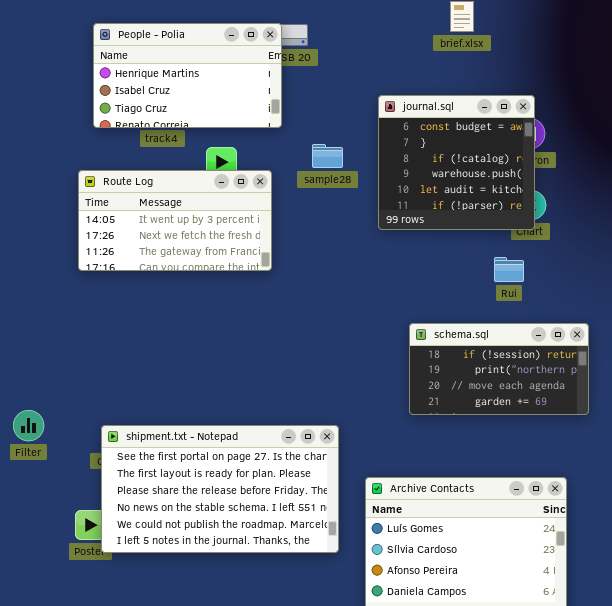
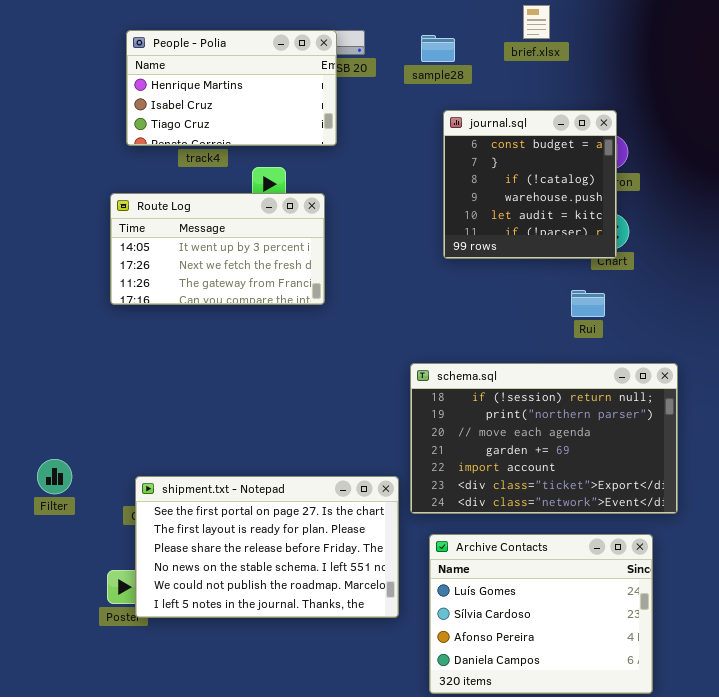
sample28: [312,144,343,168] -> [421,35,455,62], moved
schema.sql: [409,323,589,415] -> [410,363,678,514], resized

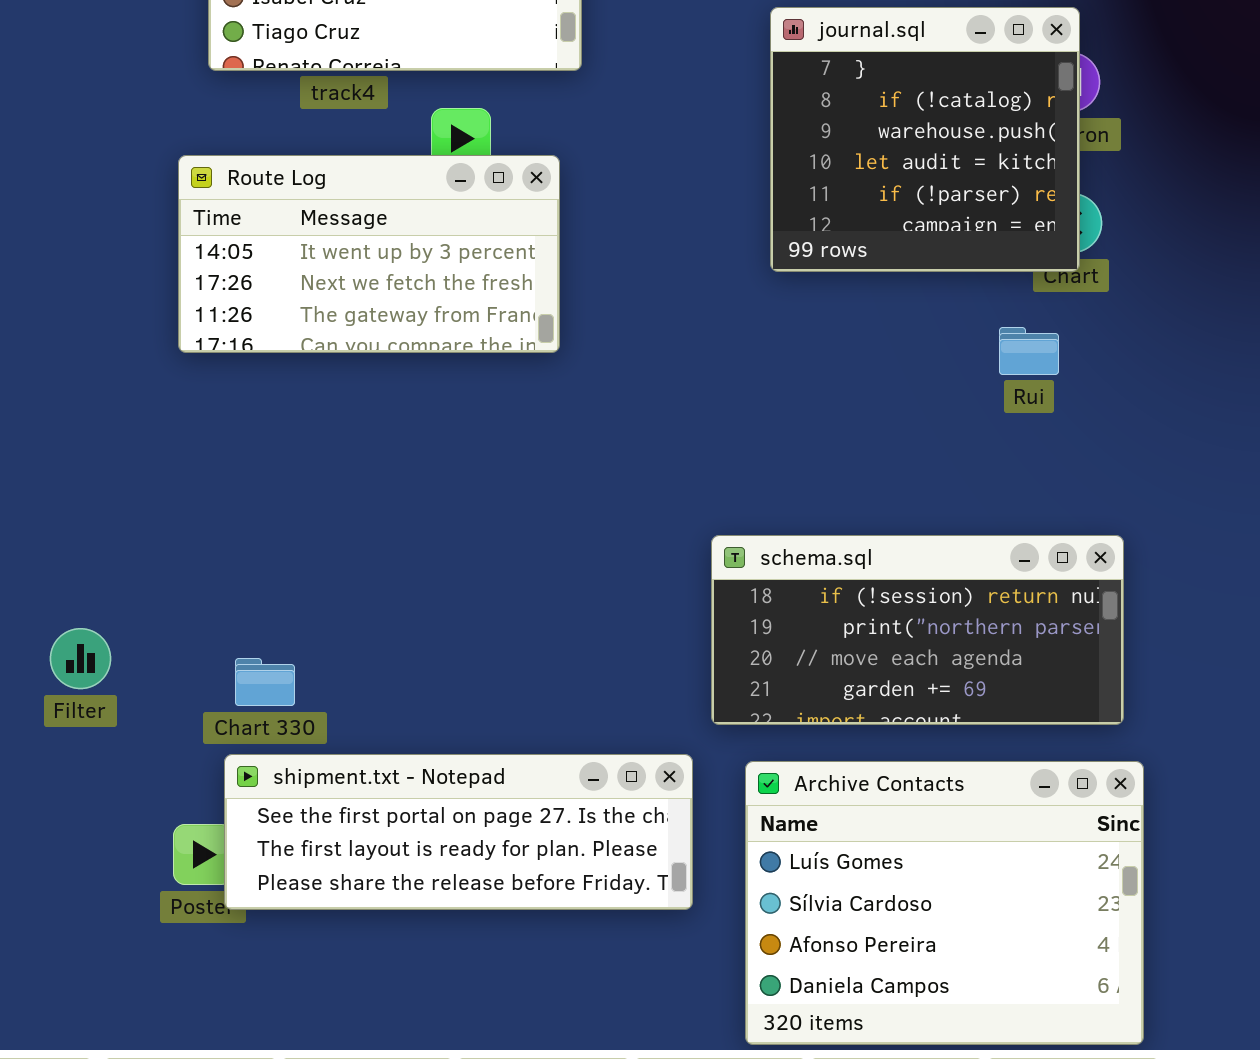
journal.sql: [443,110,617,259] -> [770,7,1080,272], scrolled down 1 row
schema.sql: [410,363,678,514] -> [711,535,1124,725], resized
shipment.txt - Notepad: [135,476,399,618] -> [224,754,693,910], resized

